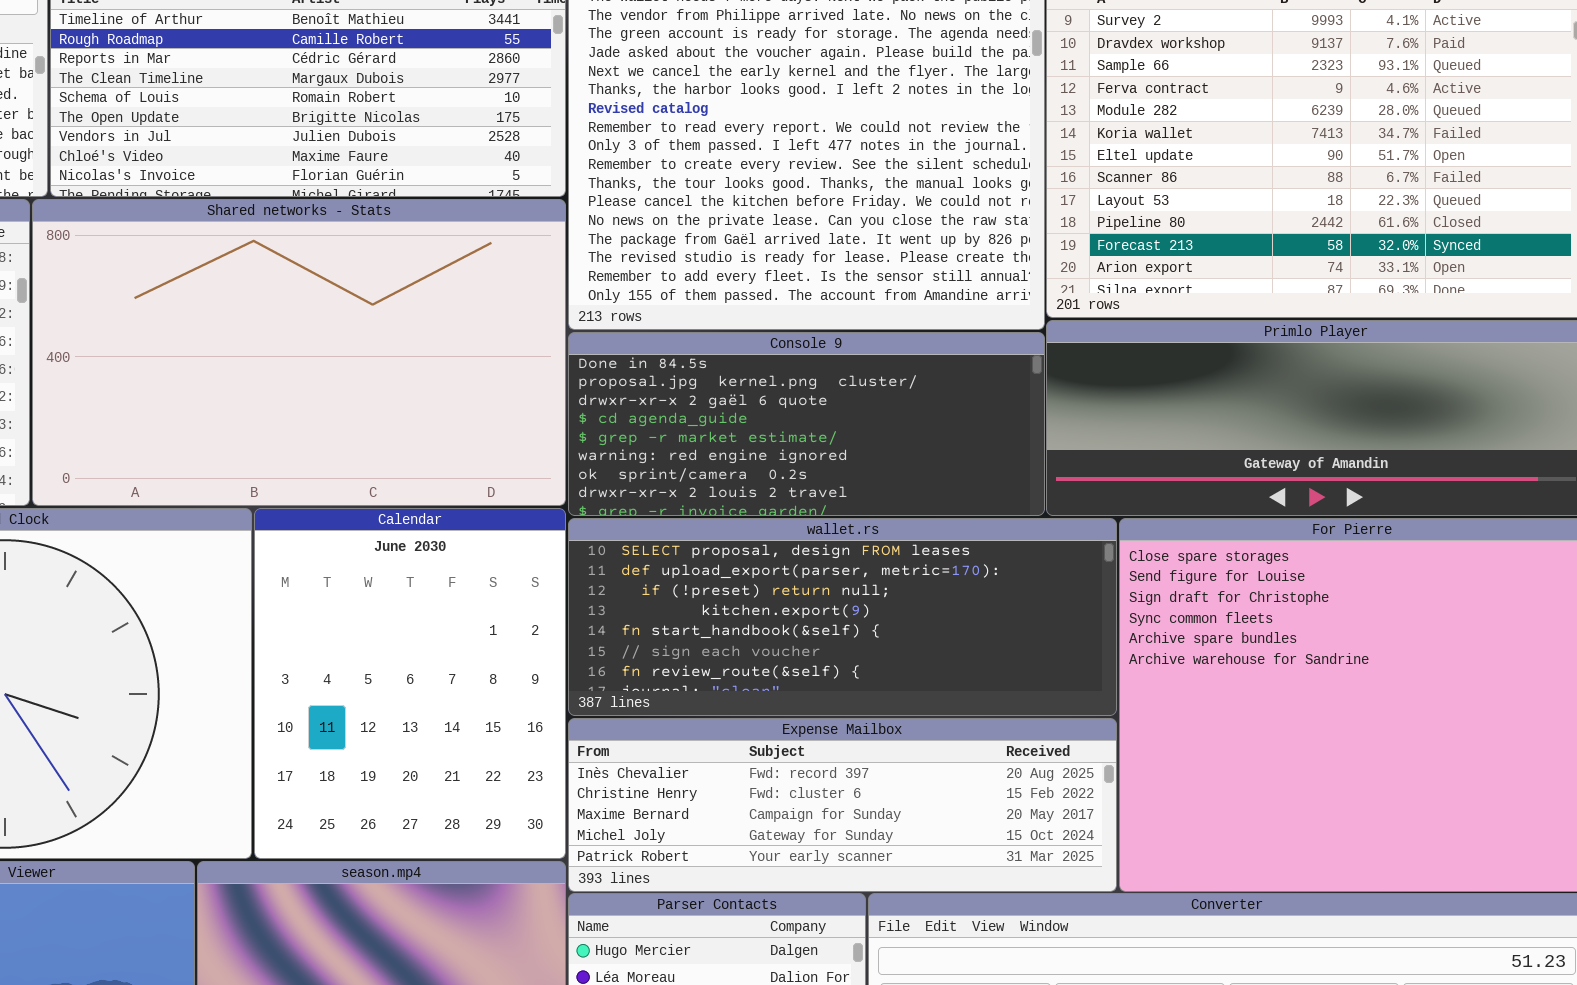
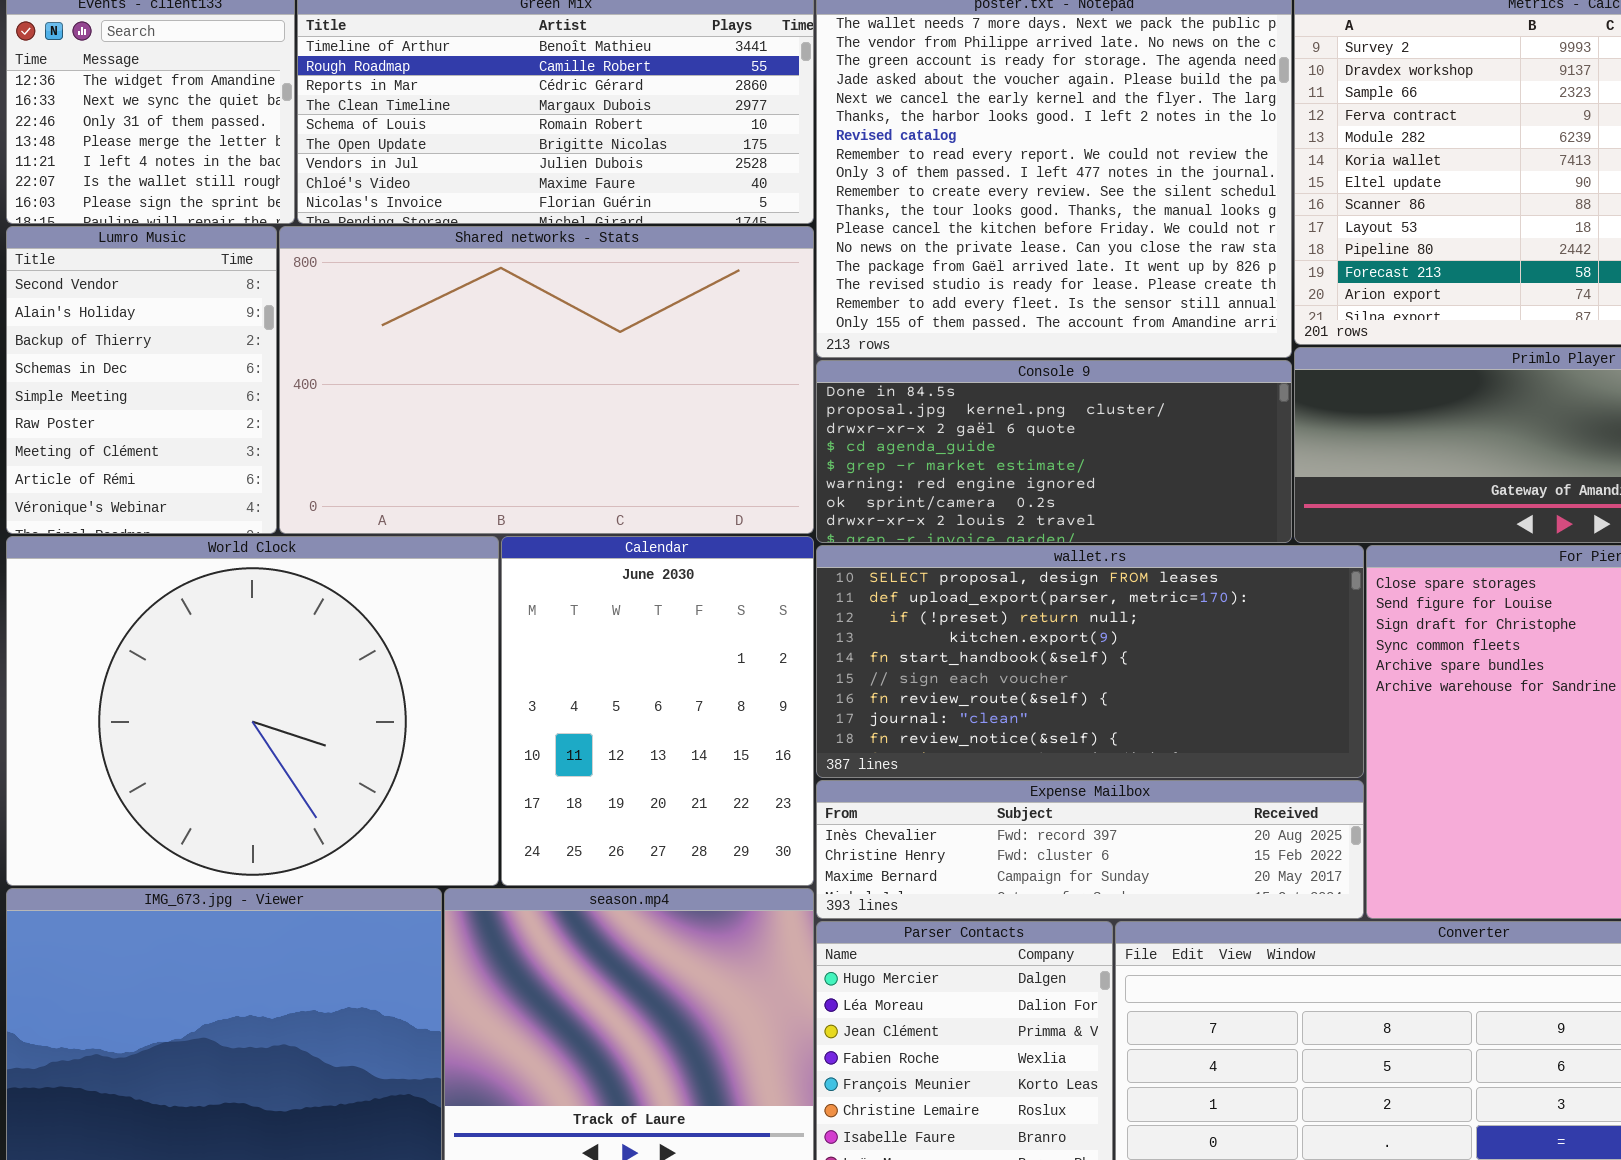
wallet.rs: [568,518,1117,716] -> [816,545,1364,778], resized
Expense Mailbox: [568,718,1117,892] -> [816,780,1364,919], resized

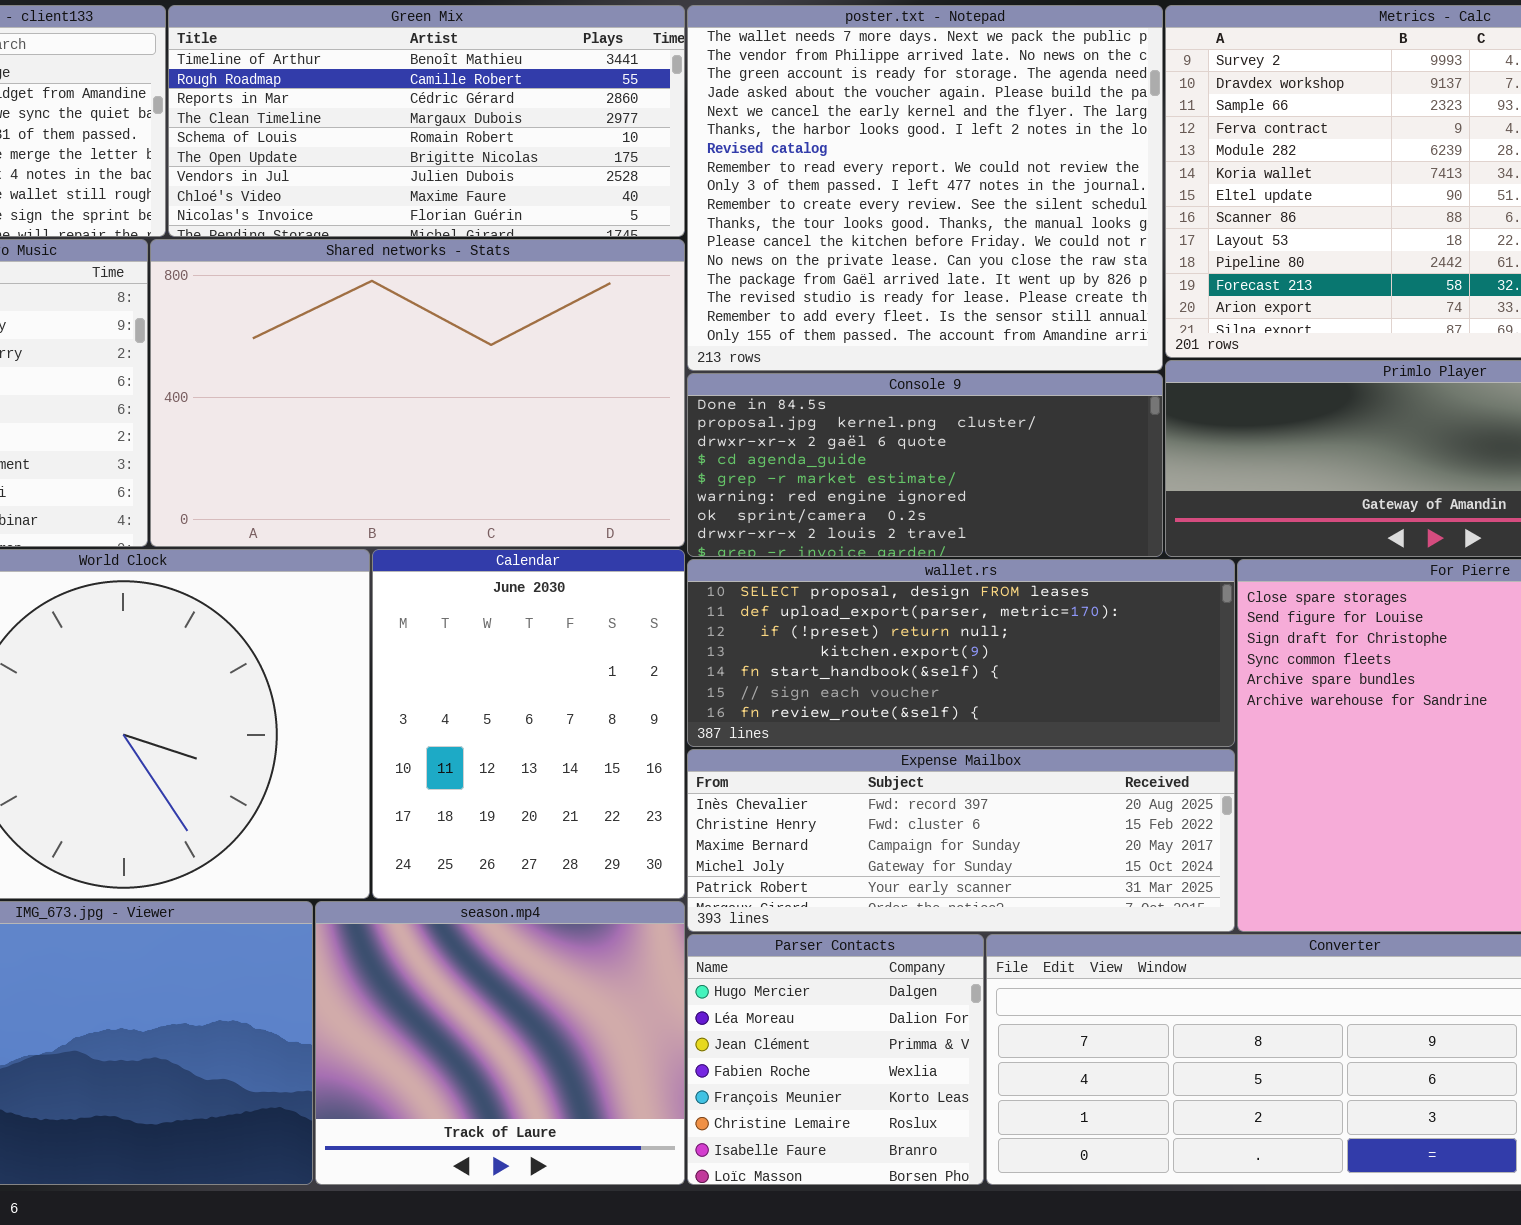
wallet.rs: [816,545,1364,778] -> [687,559,1235,747], resized
Expense Mailbox: [816,780,1364,919] -> [687,749,1235,932], resized

